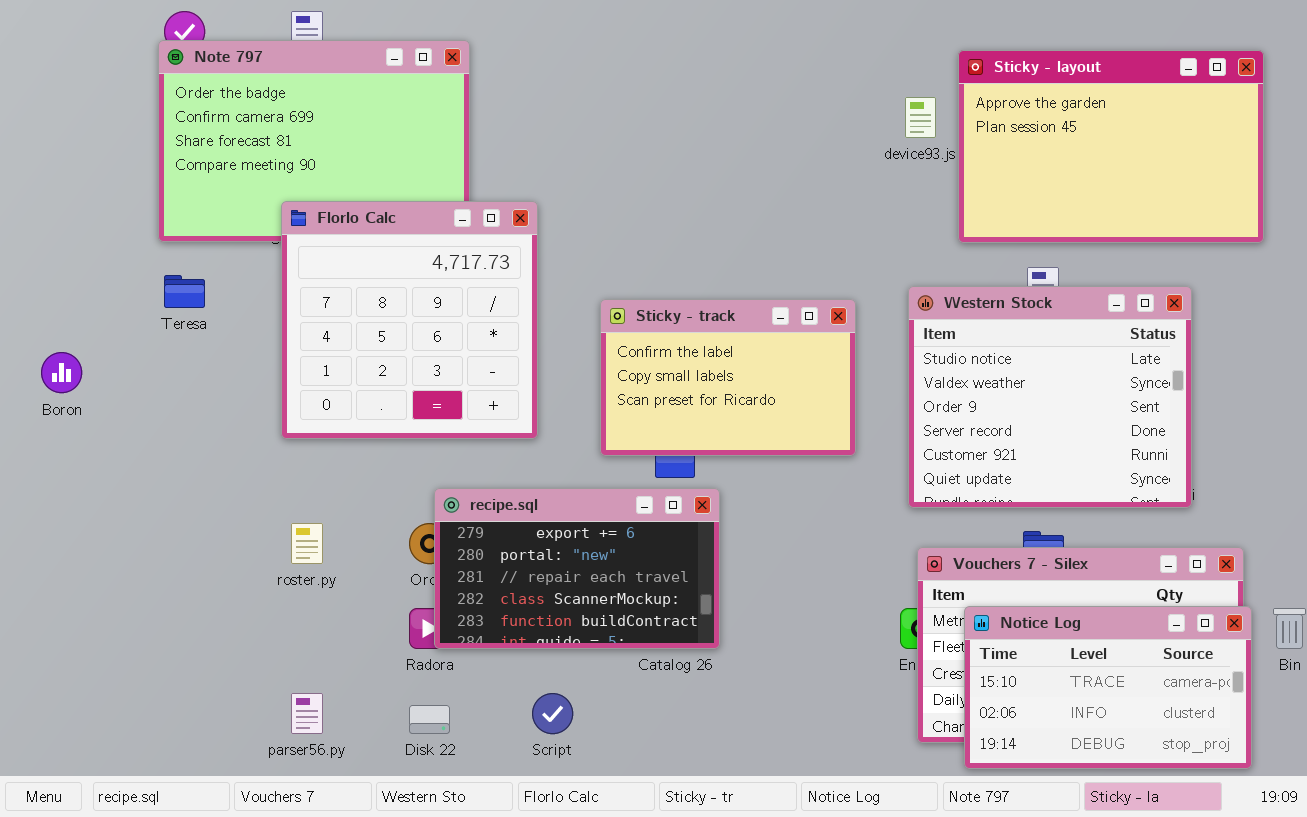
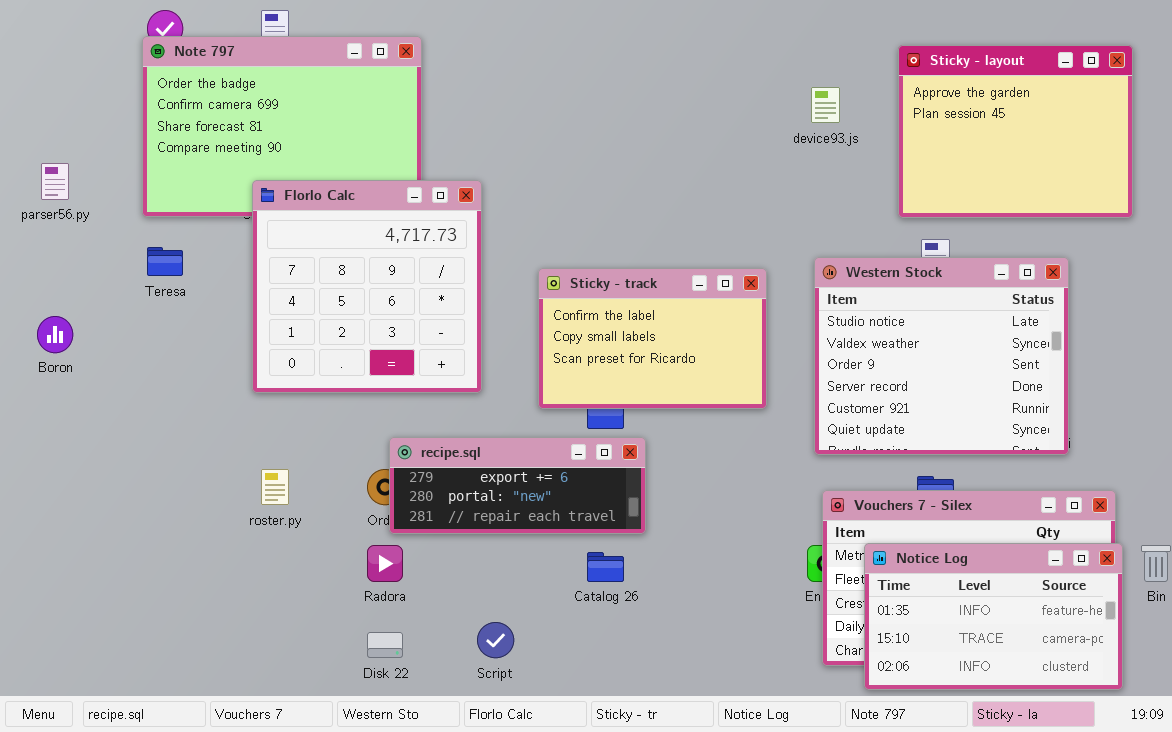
Sticky - layout: [958,50,1264,243] -> [898,45,1133,218], resized
recipe.sql: [434,488,720,649] -> [389,437,646,534], resized
Notice Log: [964,606,1252,769] -> [864,543,1123,690], scrolled up 1 row
parser56.py: [291,693,323,734] -> [41,163,69,200], moved

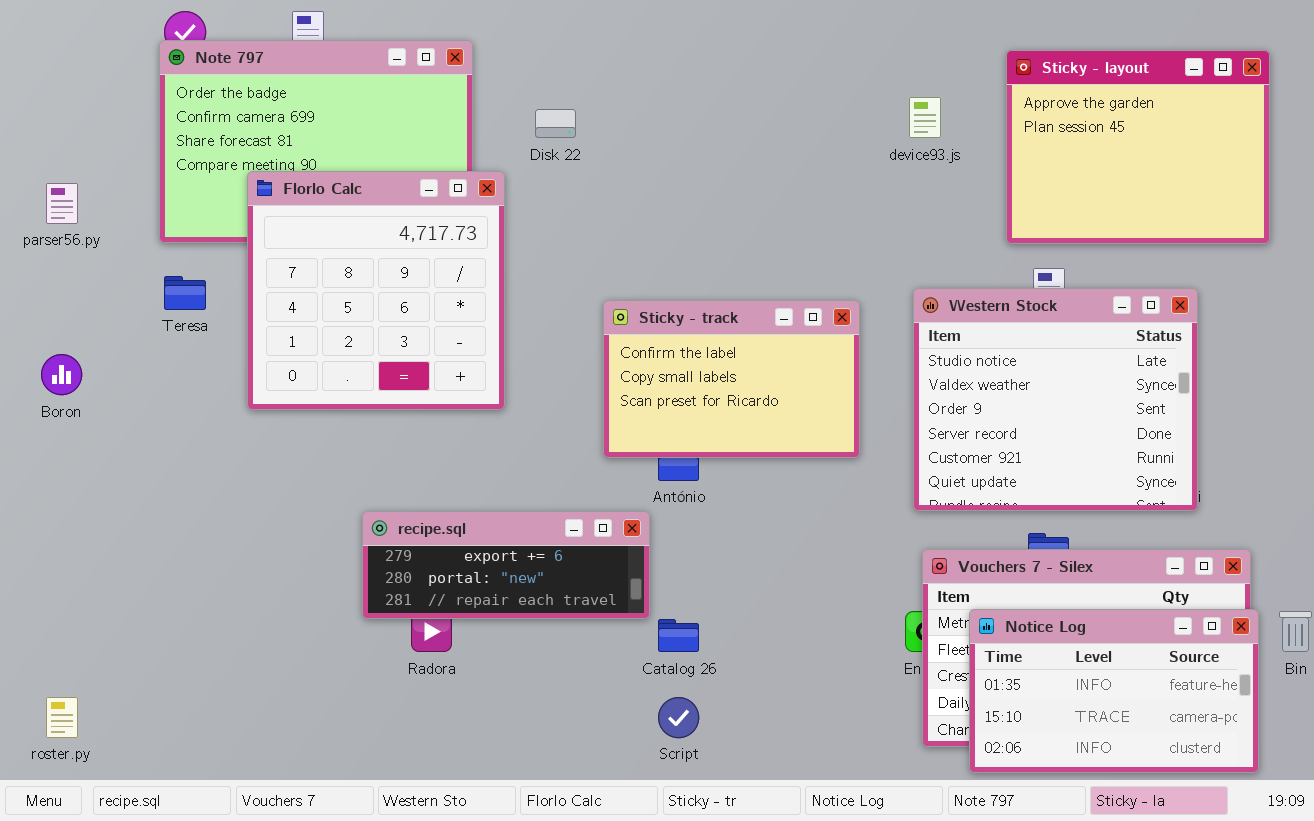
Florlo Calc: [252,180,482,393] -> [247,171,505,410], moved
recipe.sql: [389,437,646,534] -> [362,511,650,619], moved
roster.py: [261,469,289,505] -> [46,697,78,738], moved
Script: [477,622,514,658] -> [658,697,699,738], moved
Disk 22: [367,632,403,658] -> [535,109,576,138], moved

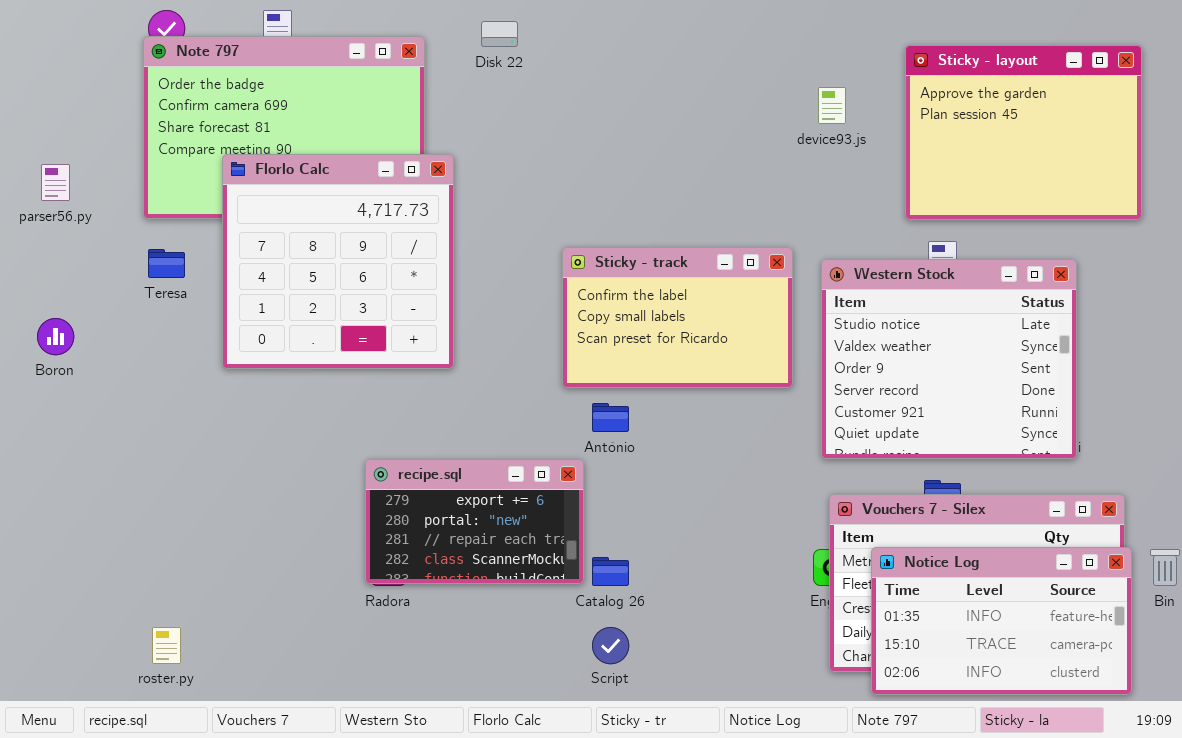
Disk 22: [535,109,576,138] -> [481,21,518,47], moved
Sticky - track: [603,300,860,458] -> [562,247,793,388], moved
recipe.sql: [362,511,650,619] -> [365,459,584,584], resized
roster.py: [46,697,78,738] -> [152,627,181,664], moved

